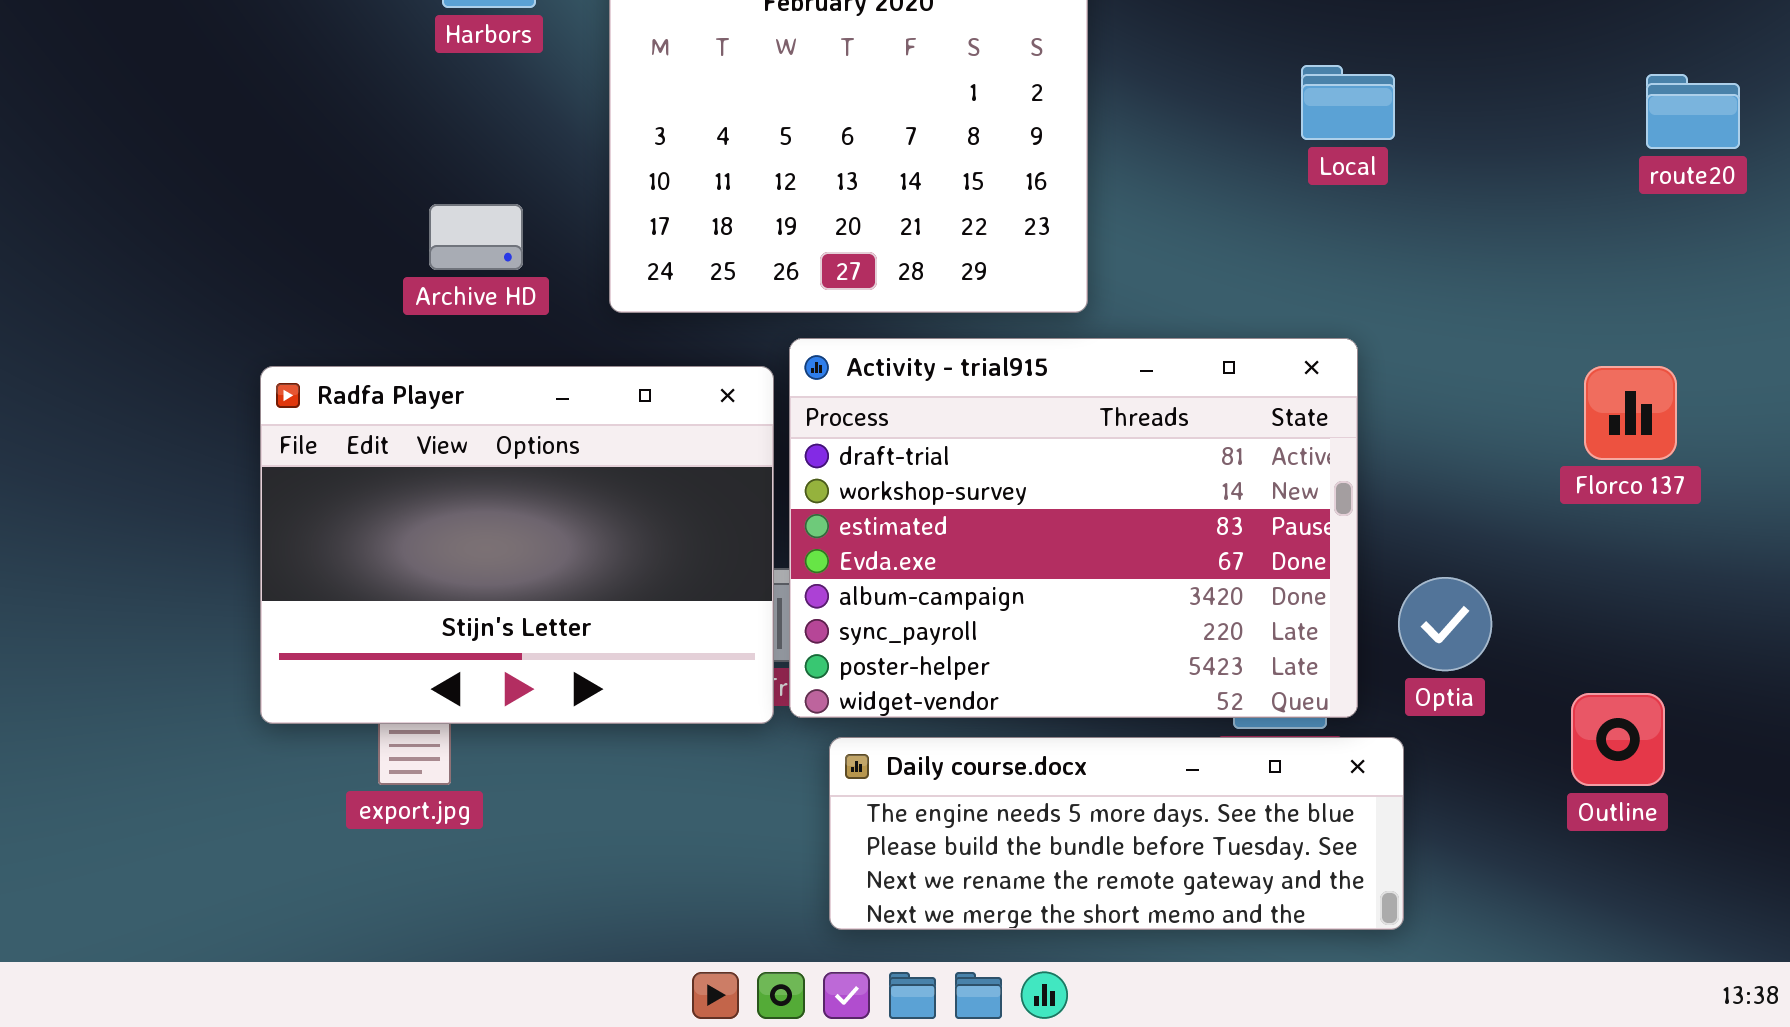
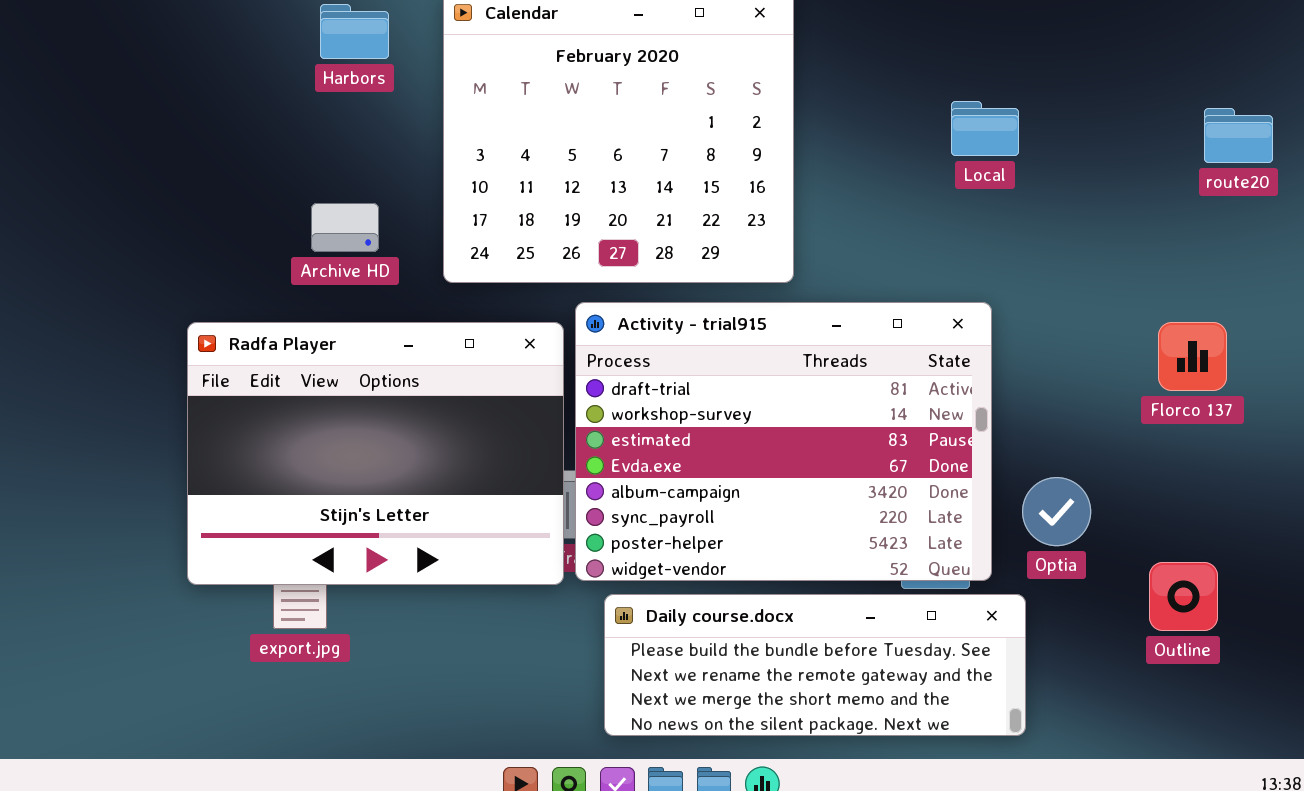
Daily course.docx: [829,737,1404,930] -> [604,594,1026,736], scrolled down 1 row

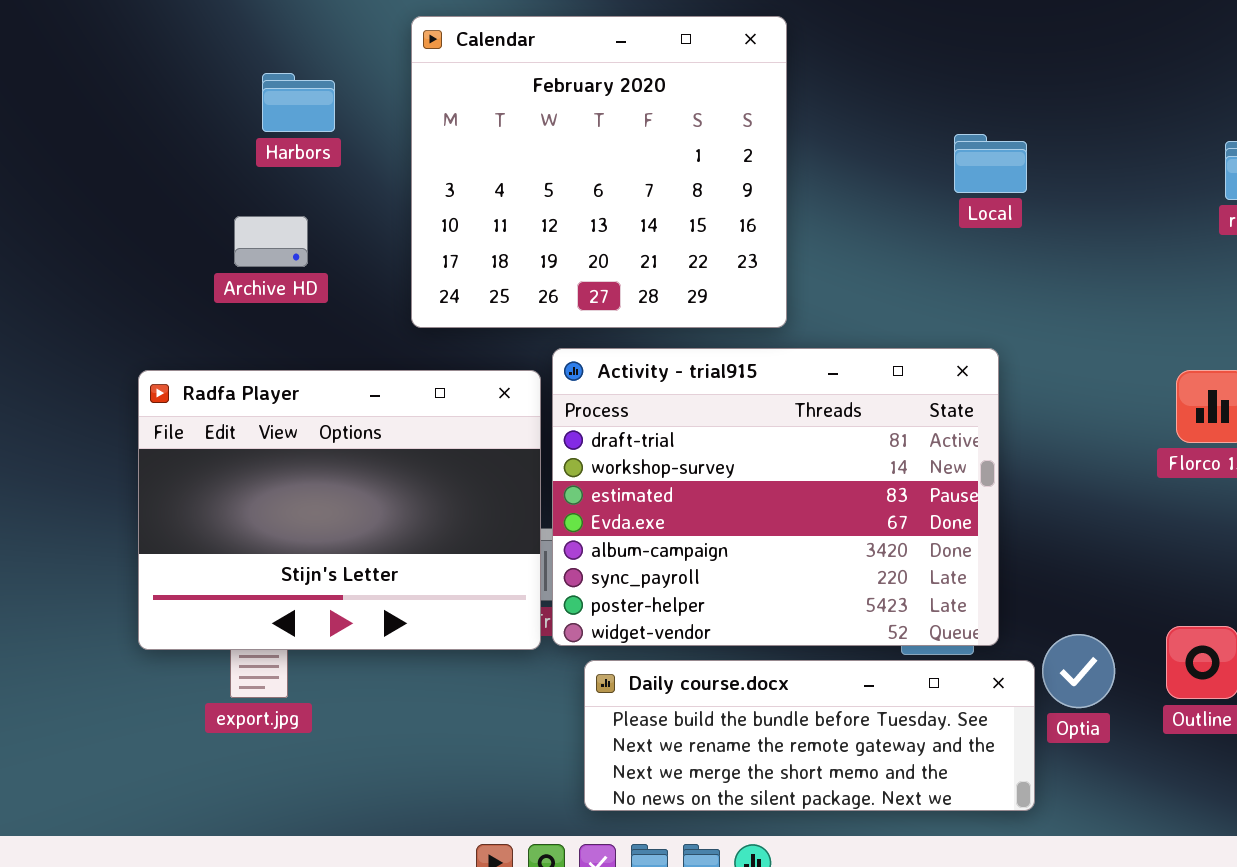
Harbors: [320,4,389,59] -> [262,73,335,132], moved
Archive HD: [311,203,379,252] -> [234,216,308,267], moved
Optia: [1022,477,1091,546] -> [1042,634,1115,708], moved

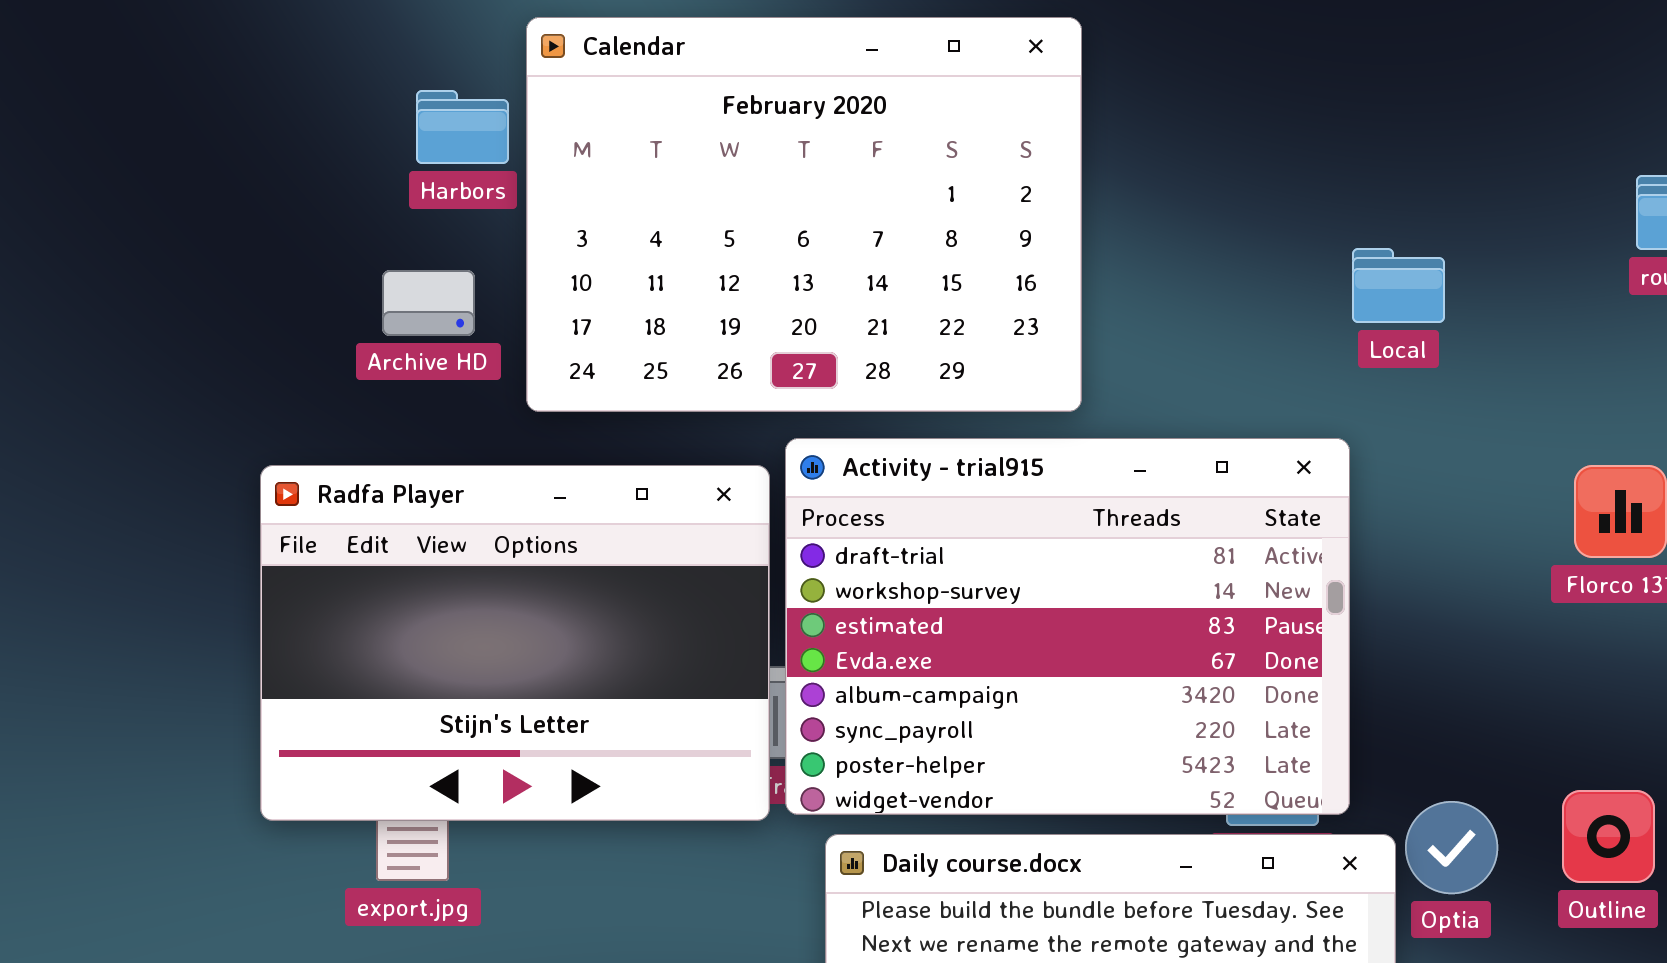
Calendar: [411,16,787,328] -> [526,17,1082,412], resized
Local: [954,134,1027,193] -> [1352,248,1445,323], moved

